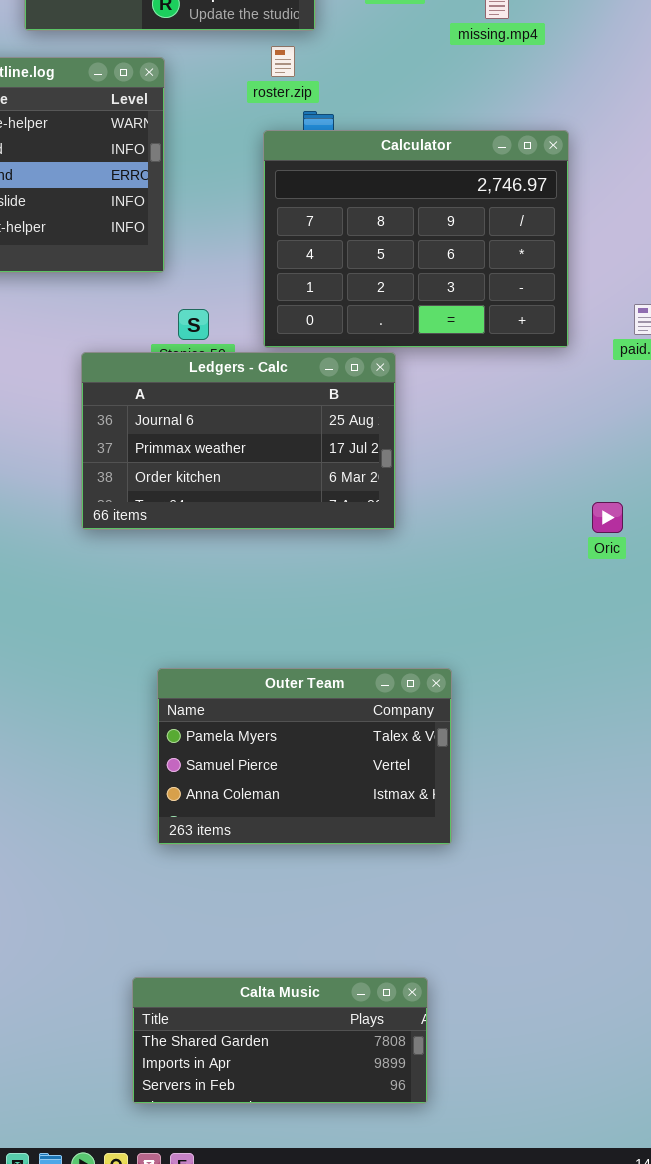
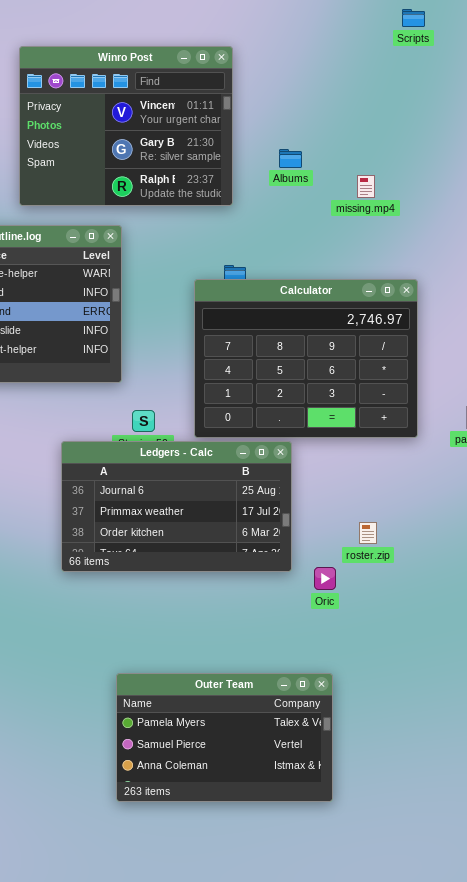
roster.zip: [271,46,295,77] -> [359,522,377,544], moved
Oric: [592,502,623,533] -> [314,567,336,590], moved

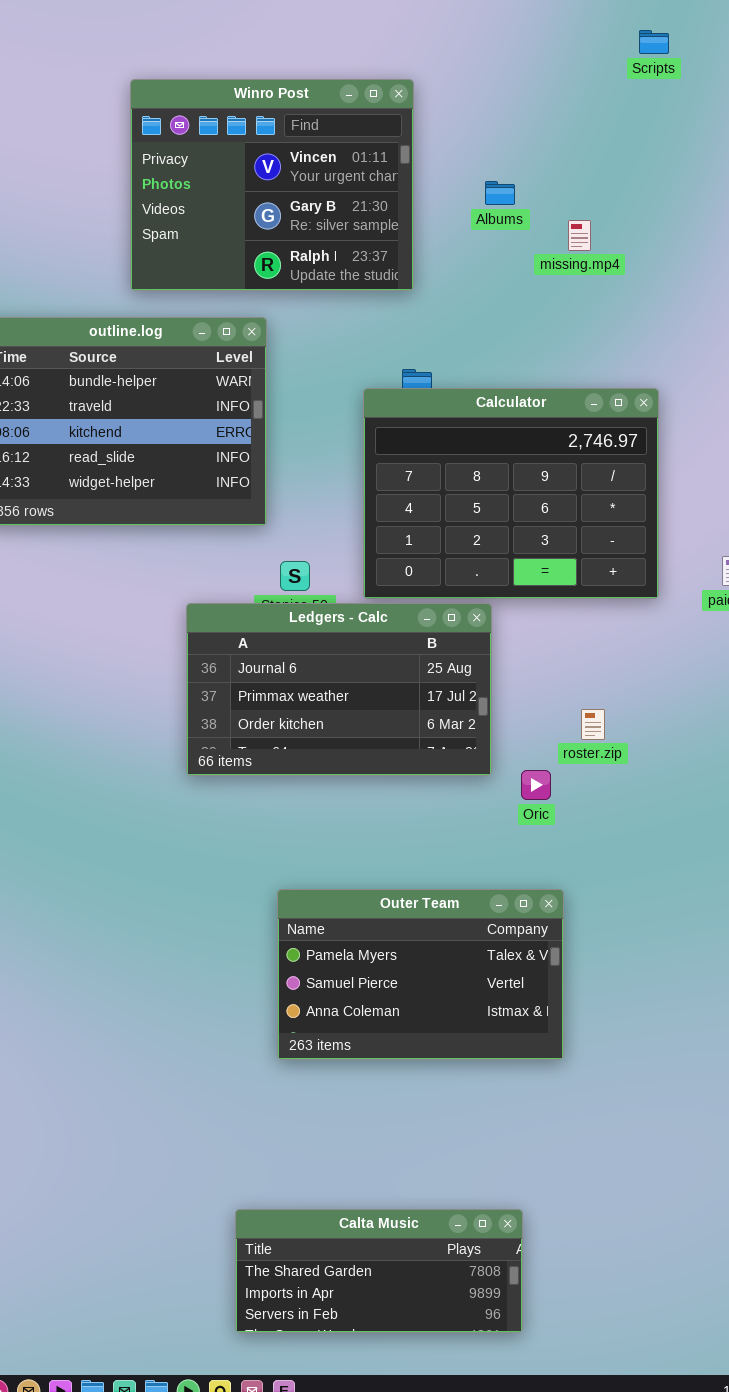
Albums: [279,149,302,168] -> [485,181,515,205], moved
missing.mp4: [357,175,375,198] -> [568,220,591,251], moved
Outer Team: [116,673,333,802] -> [277,889,564,1060], moved

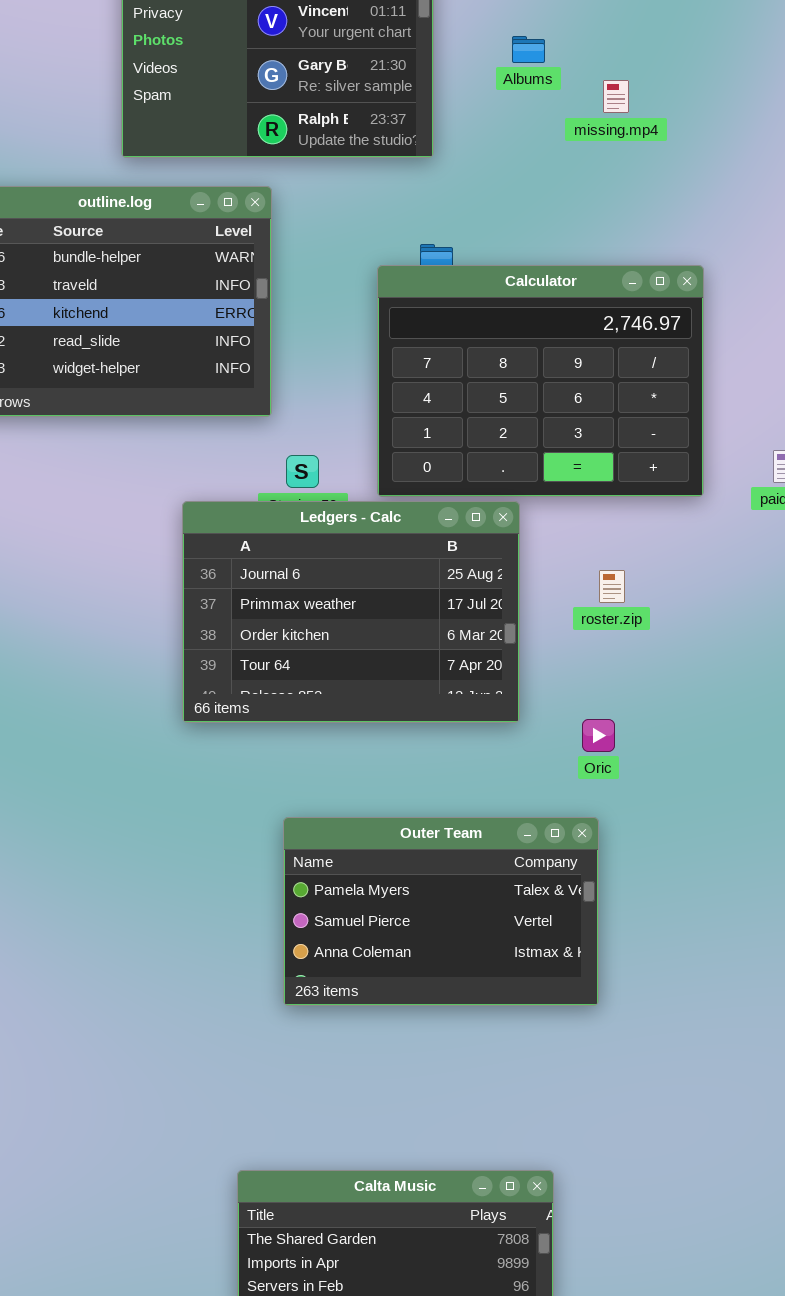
Ledgers - Calc: [186,603,492,776] -> [182,501,520,723], resized
roster.zip: [581,709,605,740] -> [599,570,625,603], moved
Oric: [521,770,551,800] -> [582,719,615,752], moved

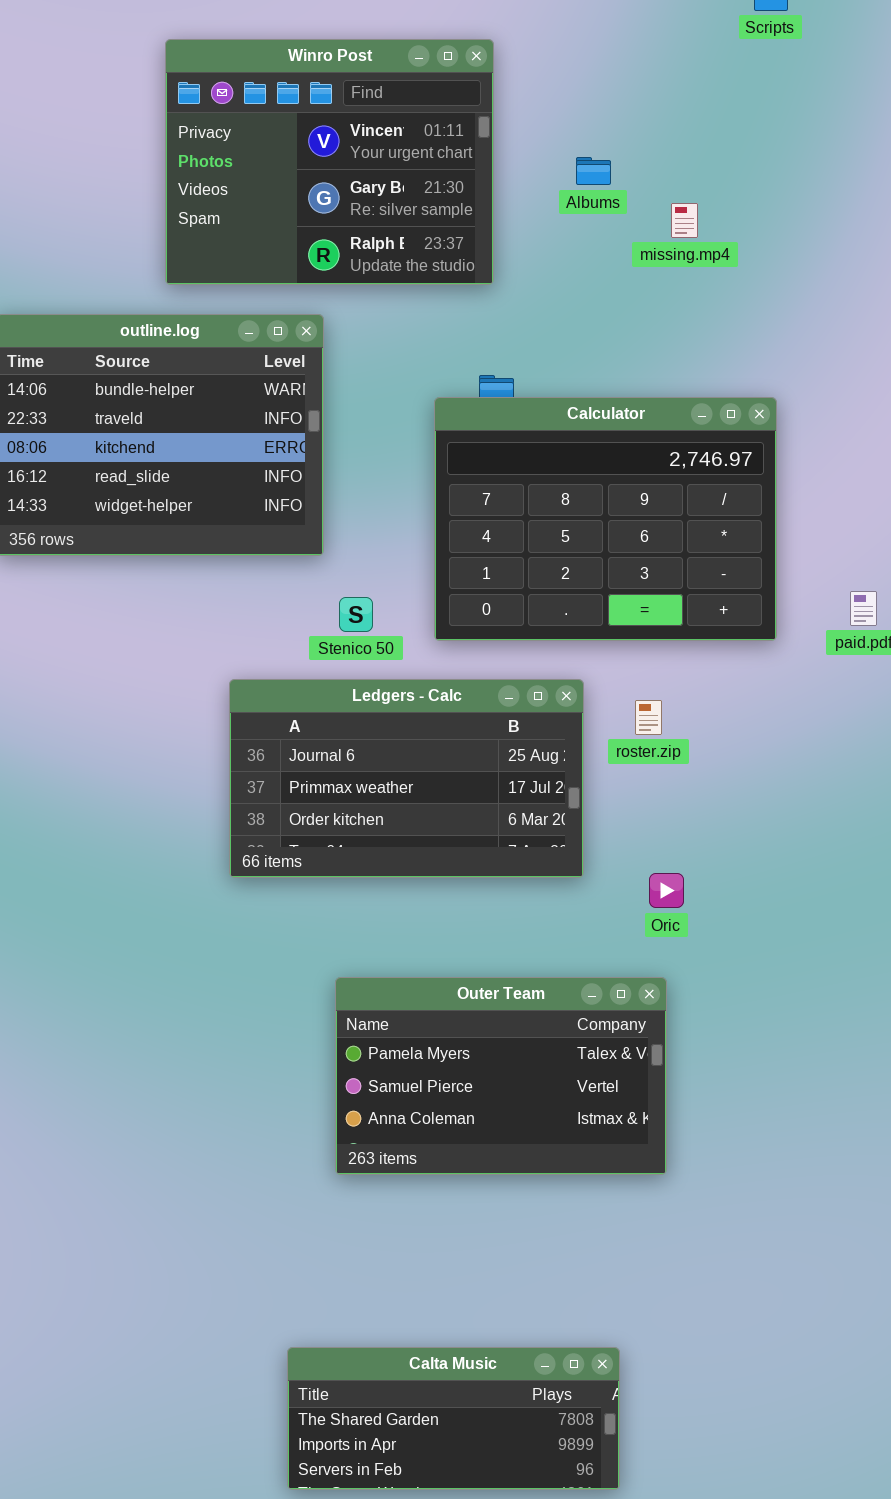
Ledgers - Calc: [182,501,520,723] -> [229,679,584,878], resized
roster.zip: [599,570,625,603] -> [635,700,662,735], moved

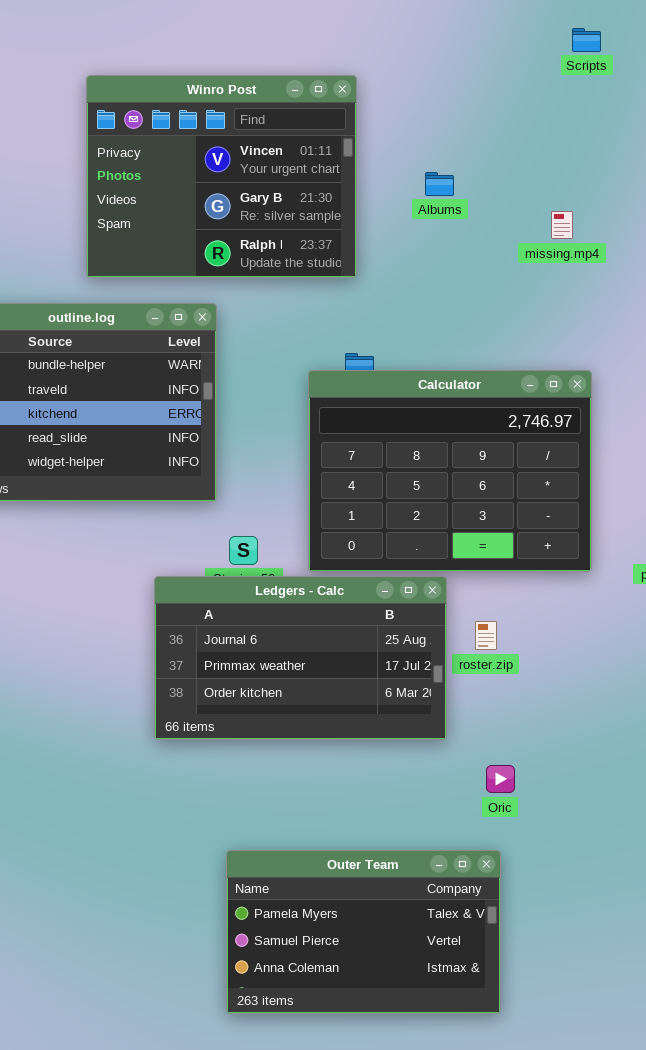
missing.mp4: [671,203,698,238] -> [551,211,573,239], moved
Ledgers - Calc: [229,679,584,878] -> [154,576,447,740], moved

